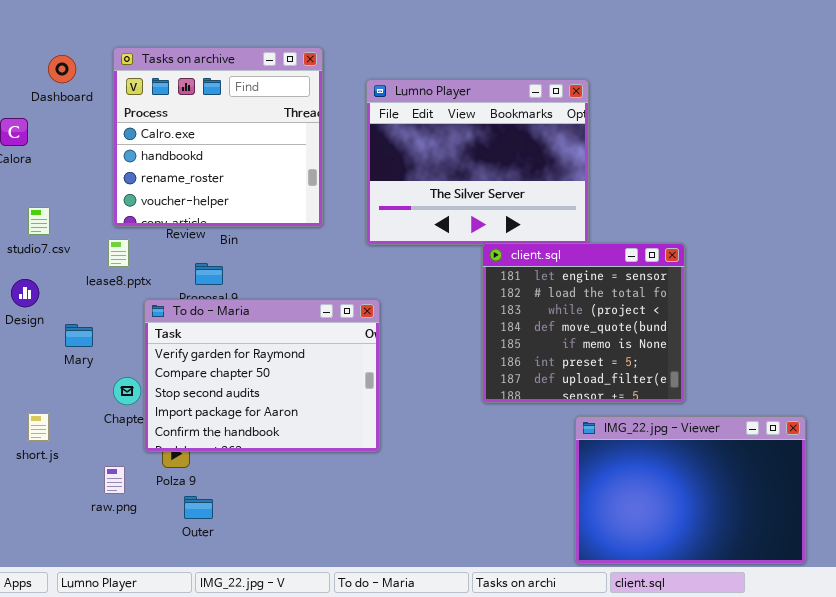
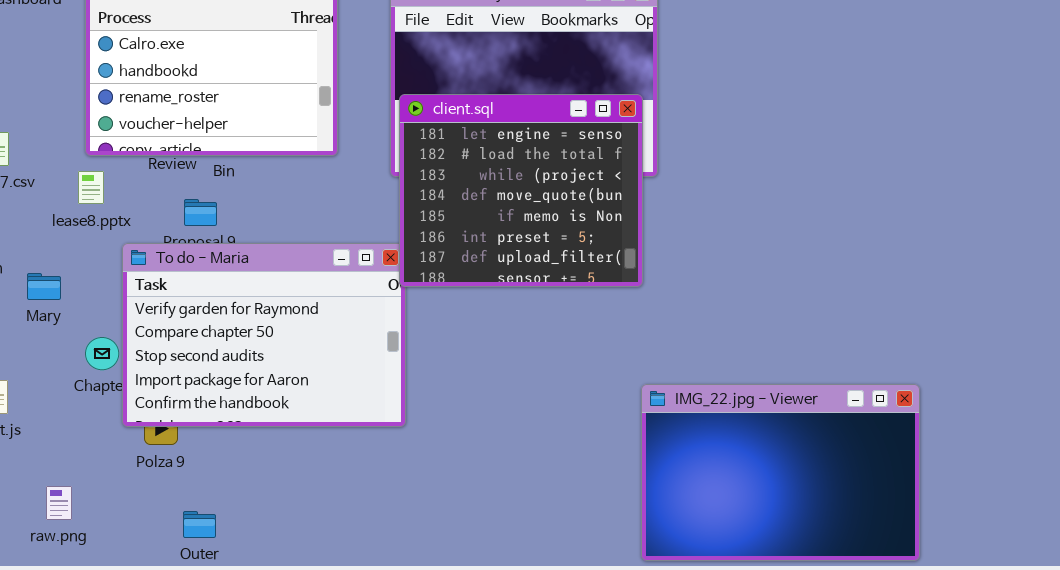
client.sql: [482,243,685,403] -> [399,94,643,287], moved
raw.png: [104,466,125,494] -> [46,486,72,520], moved
Outer: [184,496,213,519] -> [183,511,216,538], moved

